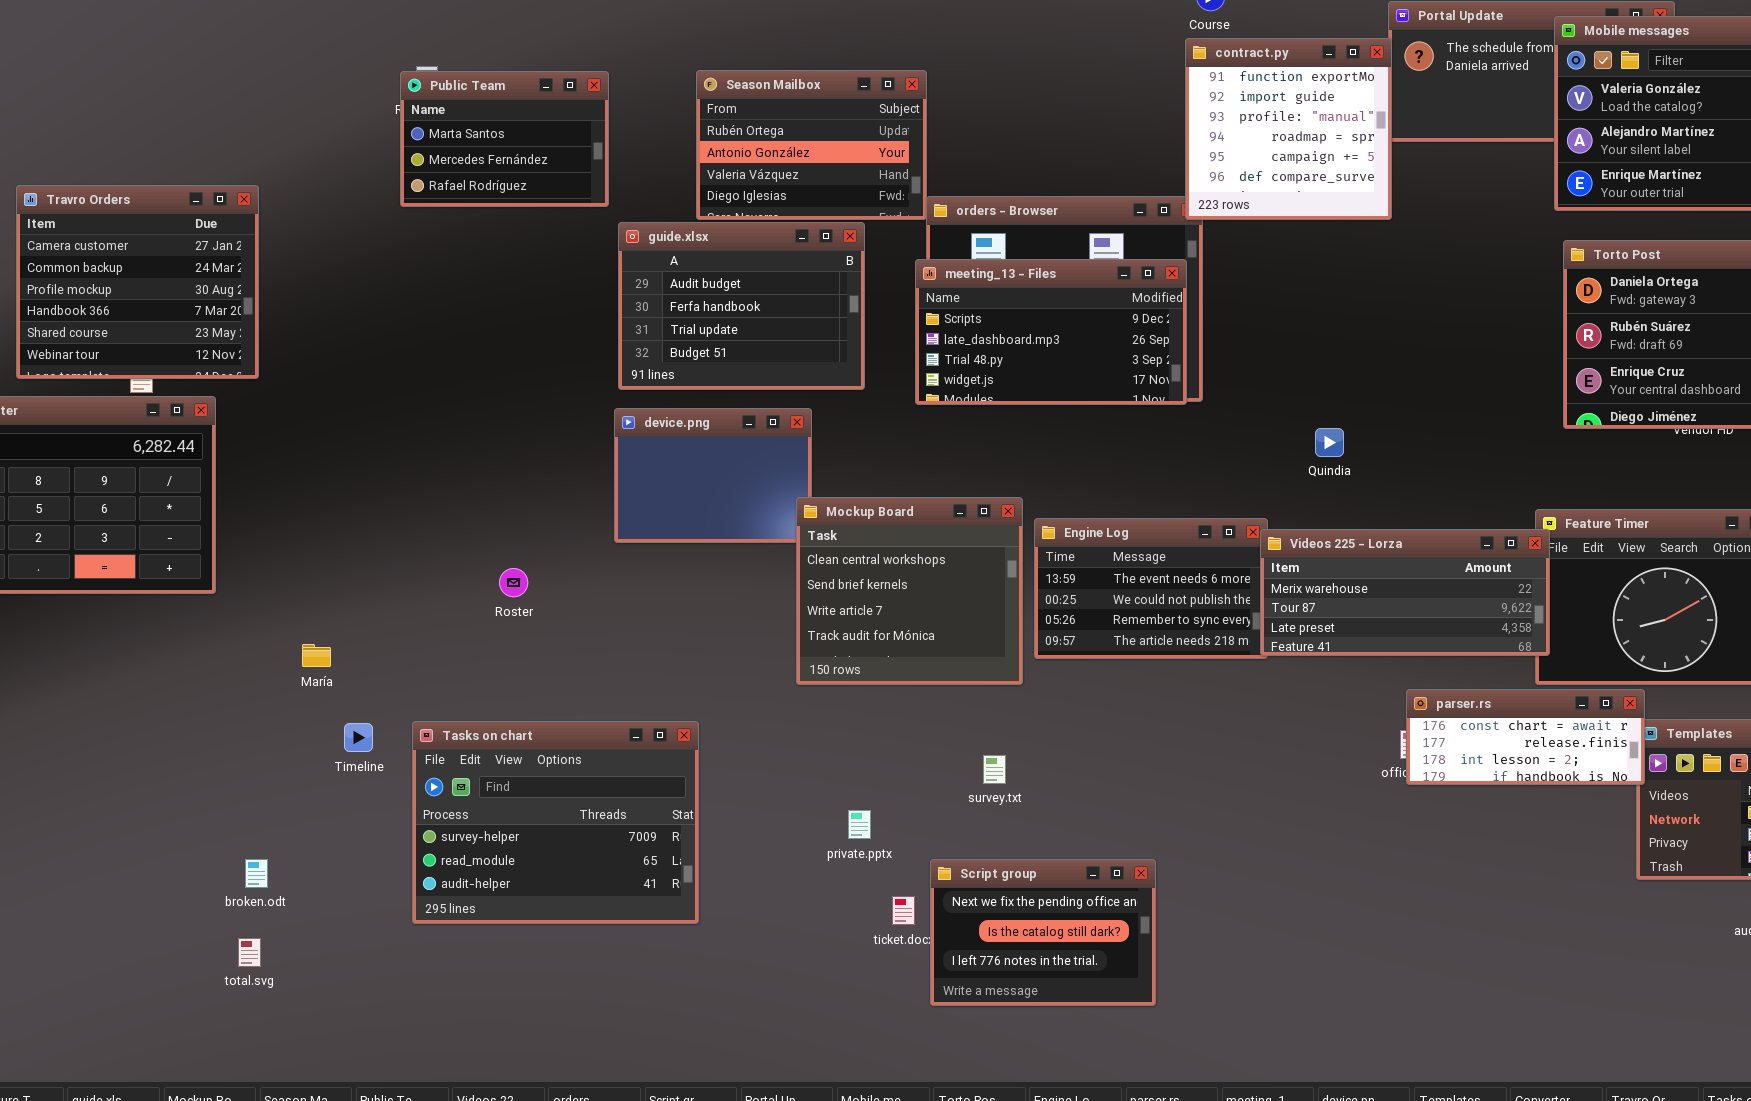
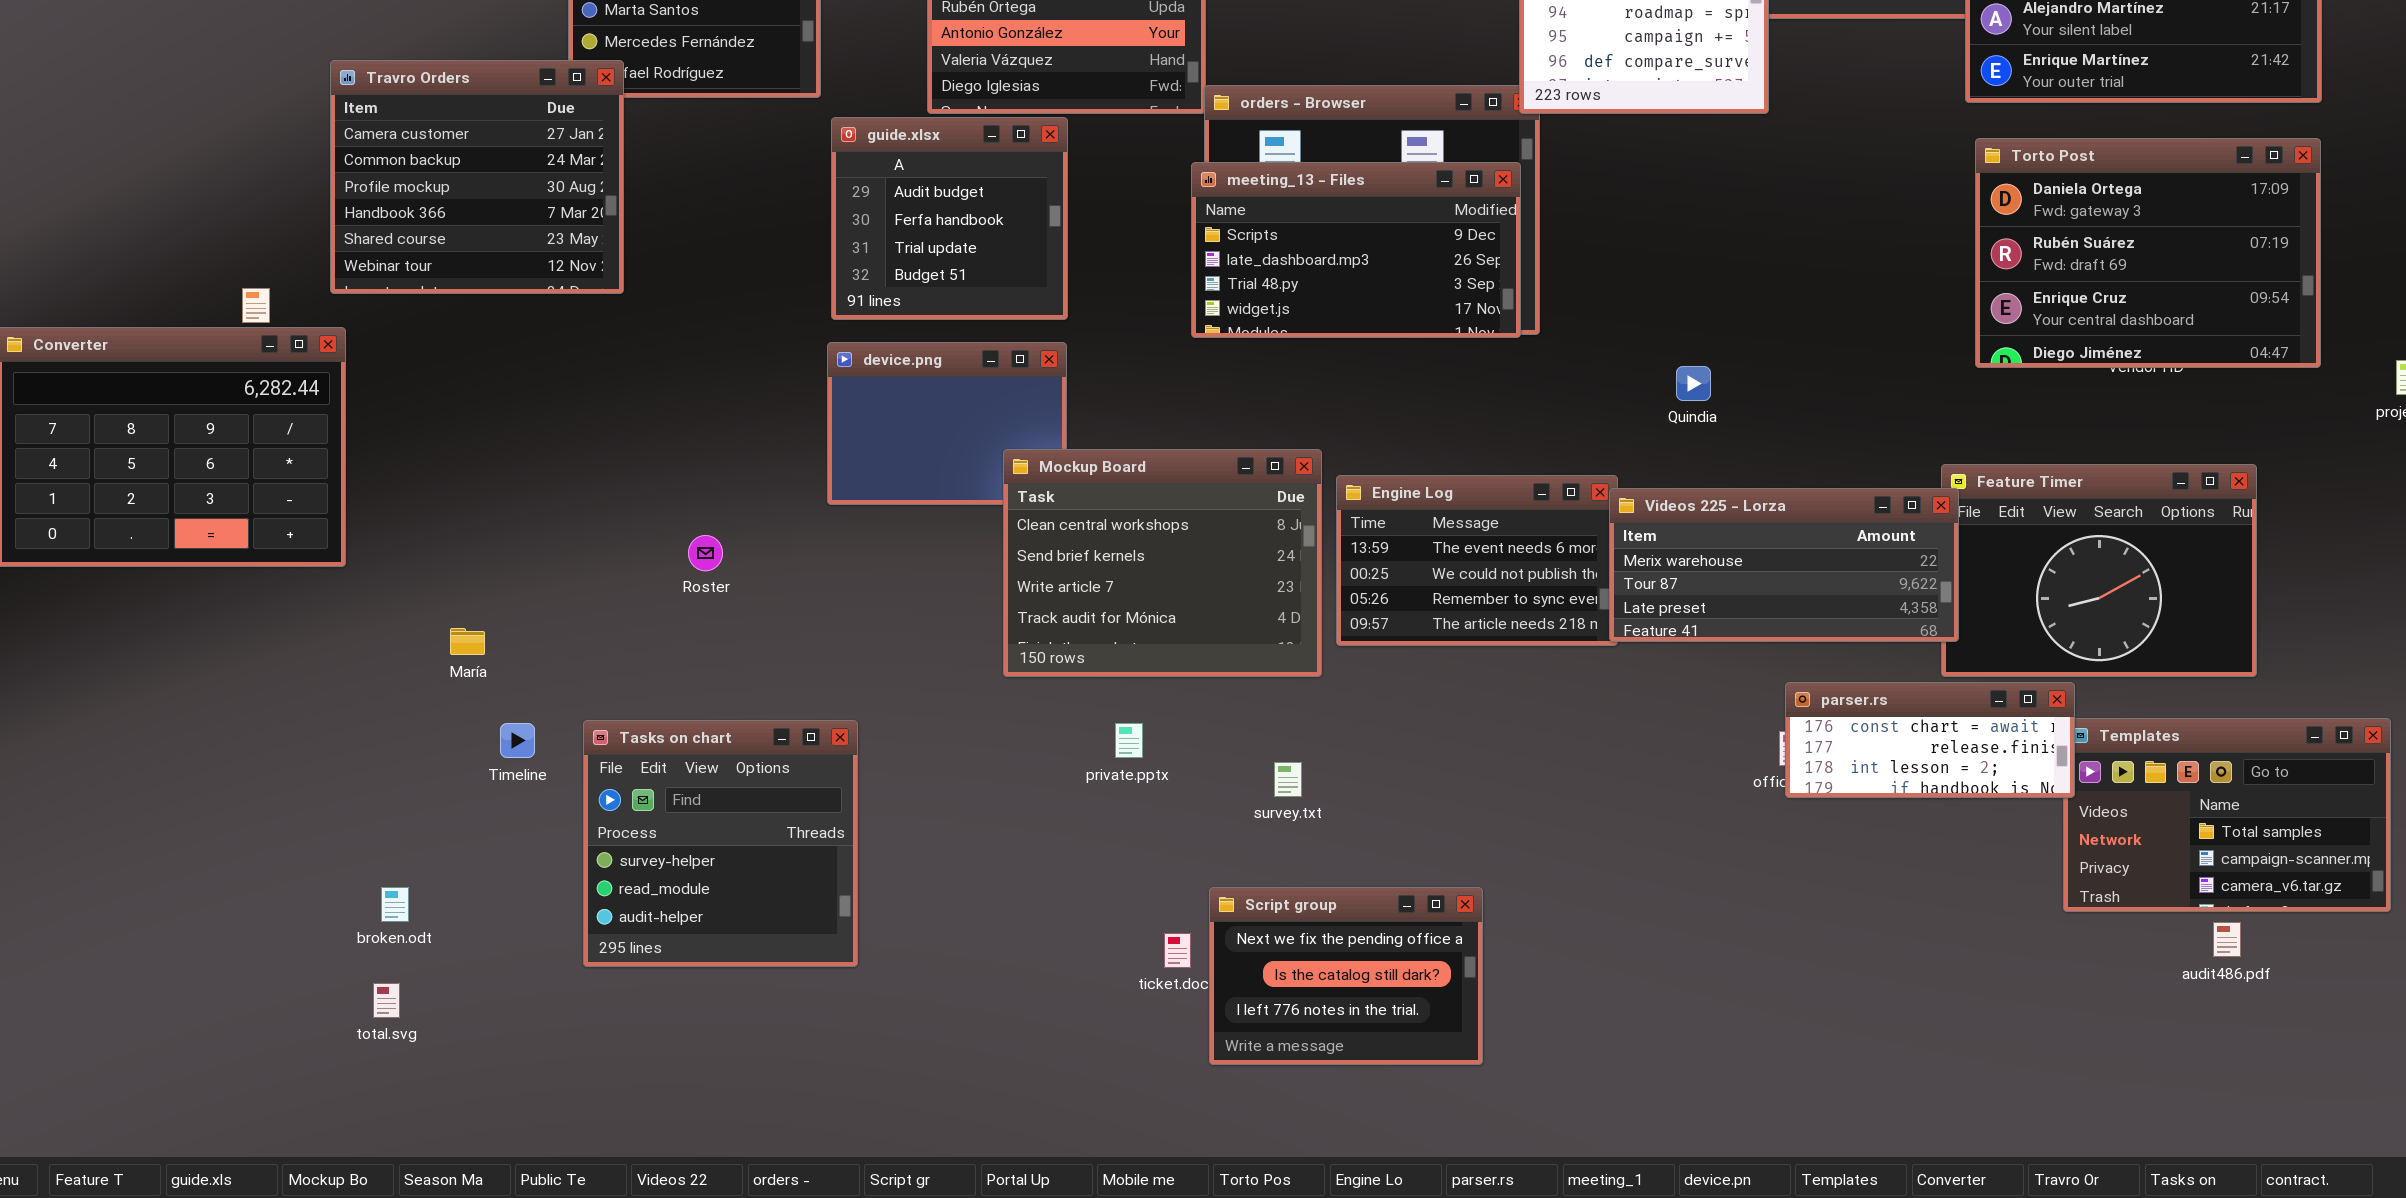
Travro Orders: [16,185,259,379] -> [330,60,624,294], moved
guide.xlsx: [618,222,865,390] -> [831,117,1068,320], resized
Mockup Board: [796,497,1023,685] -> [1003,449,1322,677], resized
Tasks on chart: [412,721,699,924] -> [583,720,858,967], resized
private.pptx: [848,810,871,839] -> [1115,723,1143,758], moved

